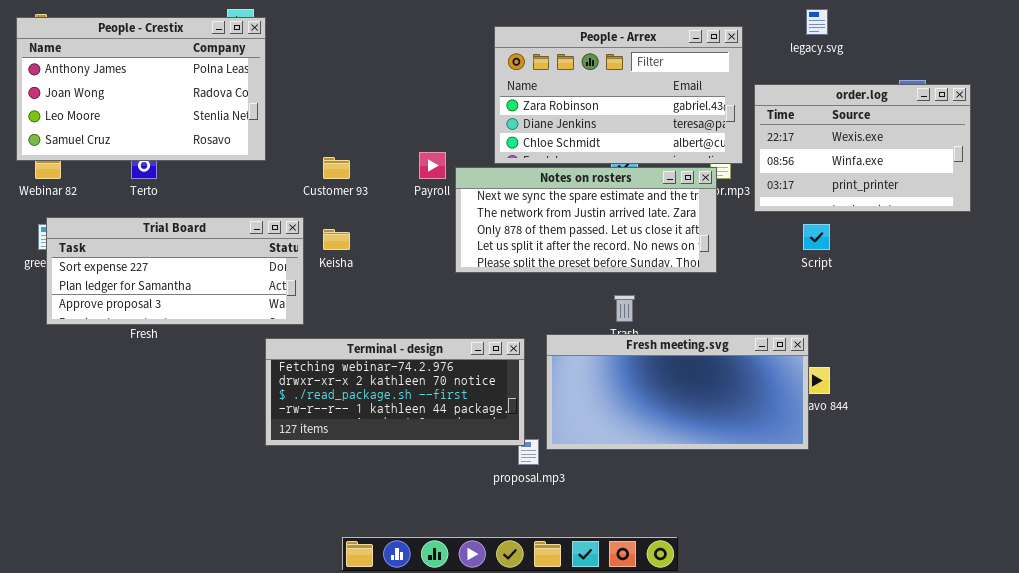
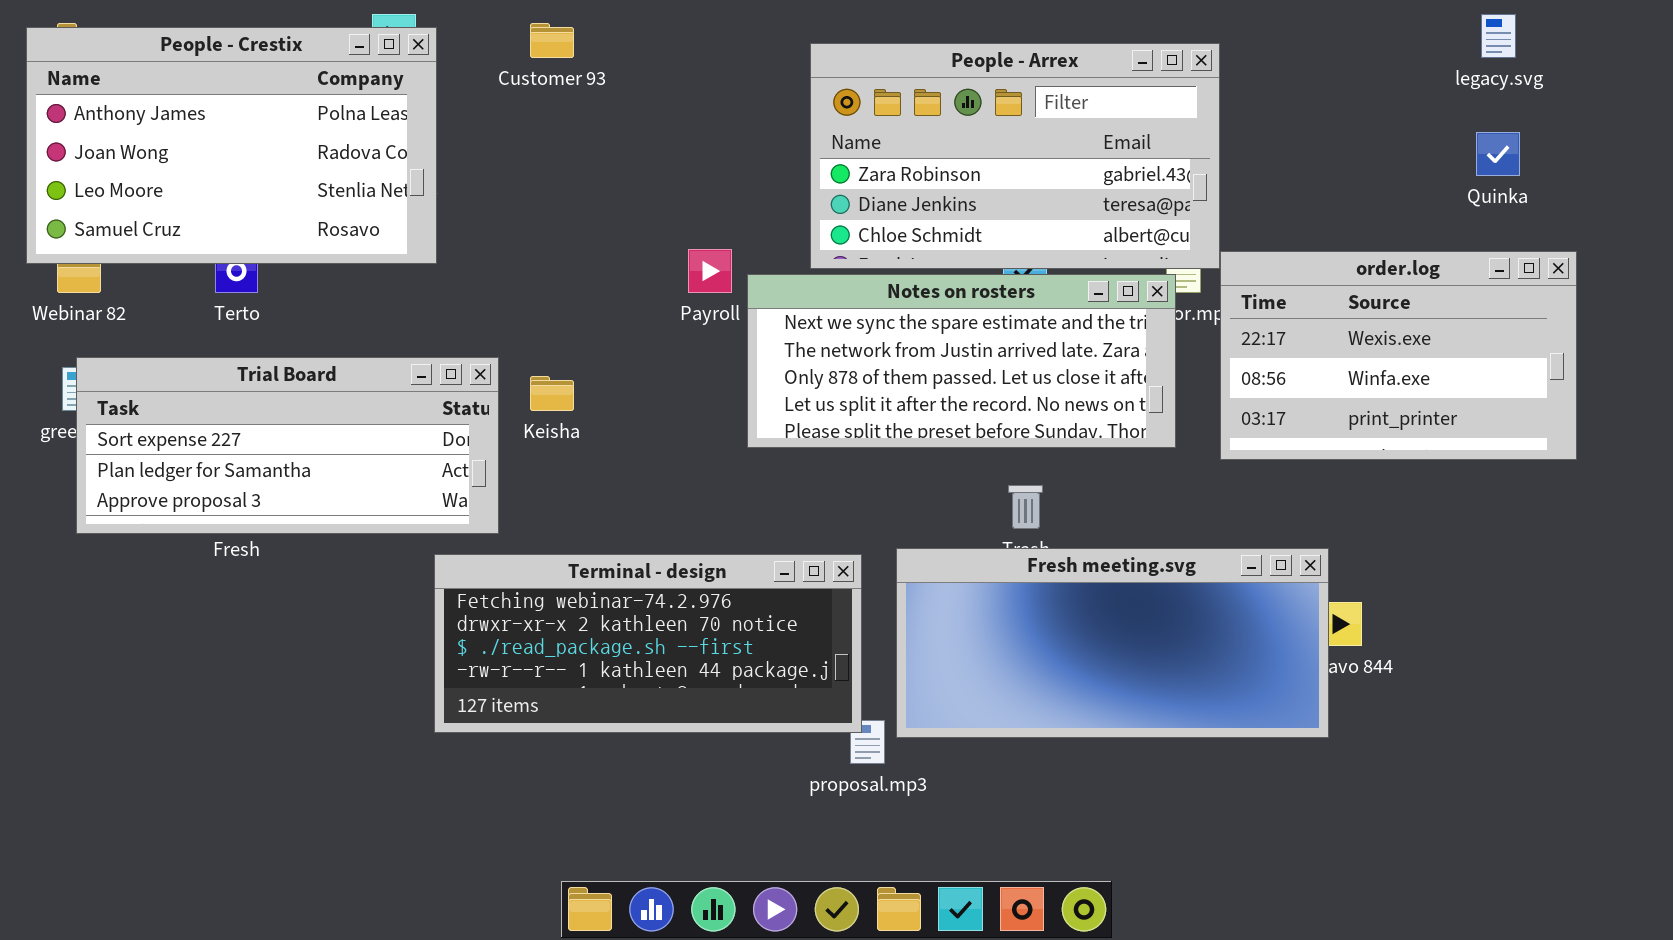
legacy.svg: [806,9,828,35] -> [1481,14,1516,58], moved
order.log: [754,84,971,212] -> [1220,251,1577,460], moved
Customer 93: [323,157,350,179] -> [530,23,574,58], moved

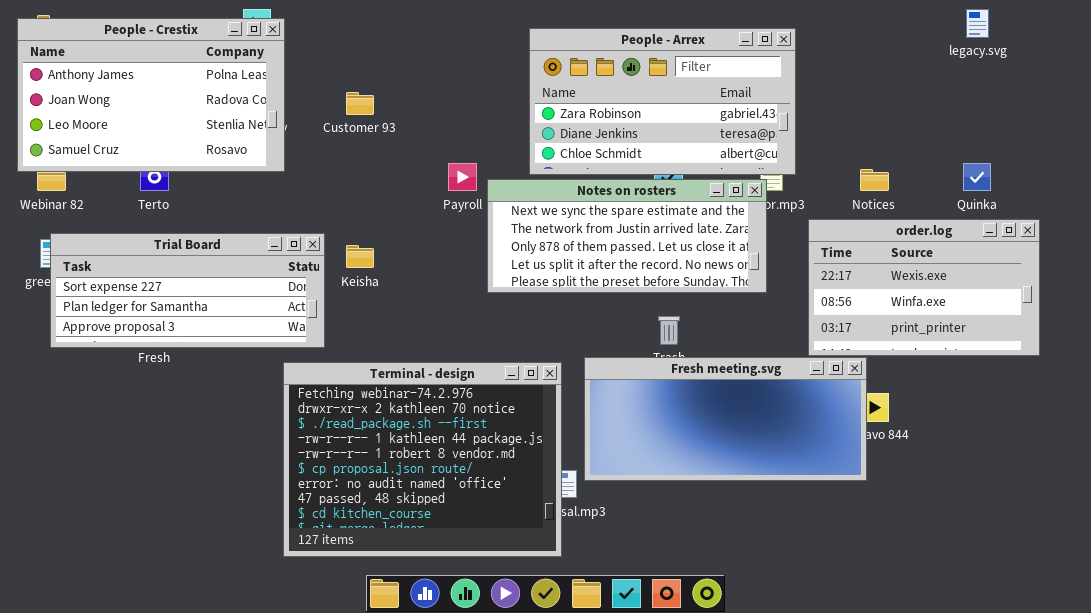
Customer 93: [530,23,574,58] -> [346,92,374,115], moved
Quinka: [1476,132,1520,176] -> [963,163,991,191], moved
order.log: [1220,251,1577,460] -> [808,219,1040,356], moved
Terminal - design: [434,554,862,733] -> [283,362,562,557], resized

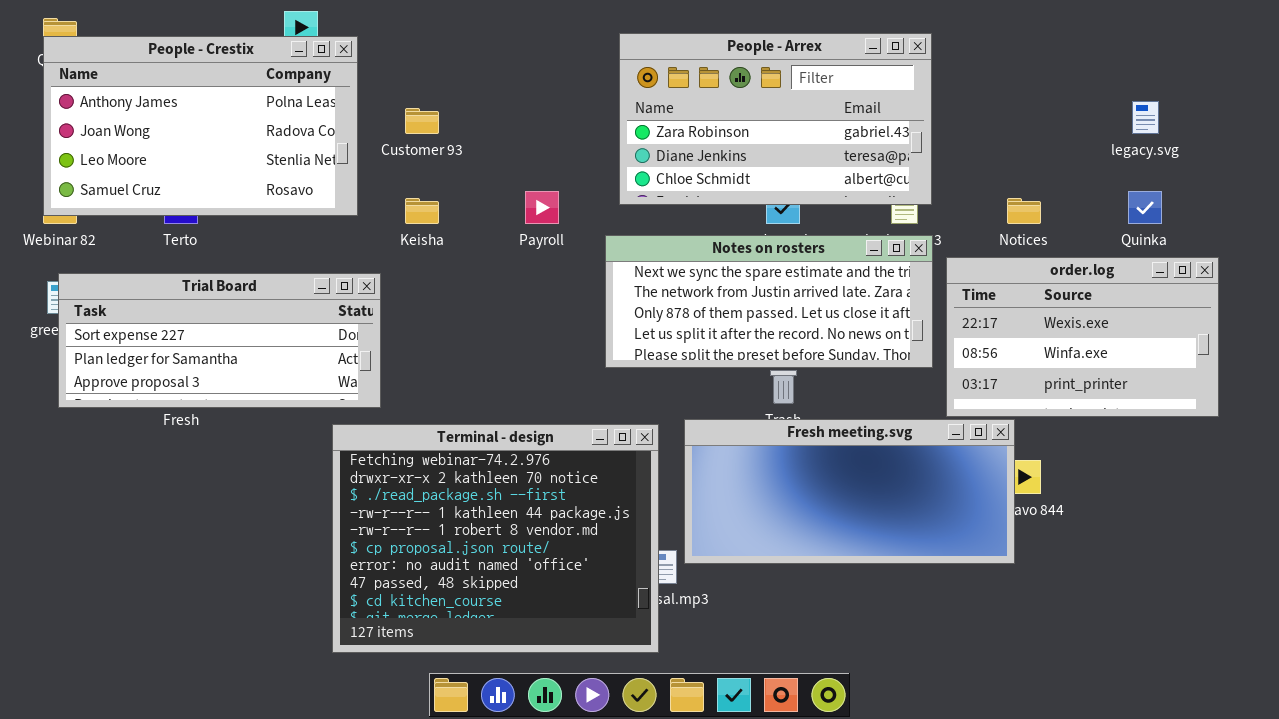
legacy.svg: [966,9,989,38] -> [1132,101,1159,134], moved
People - Crestix: [17,18,285,172] -> [43,36,358,216], moved
Notes on rosters: [487,179,767,293] -> [605,235,933,368], moved
Keisha: [346,245,374,268] -> [405,198,439,224], moved

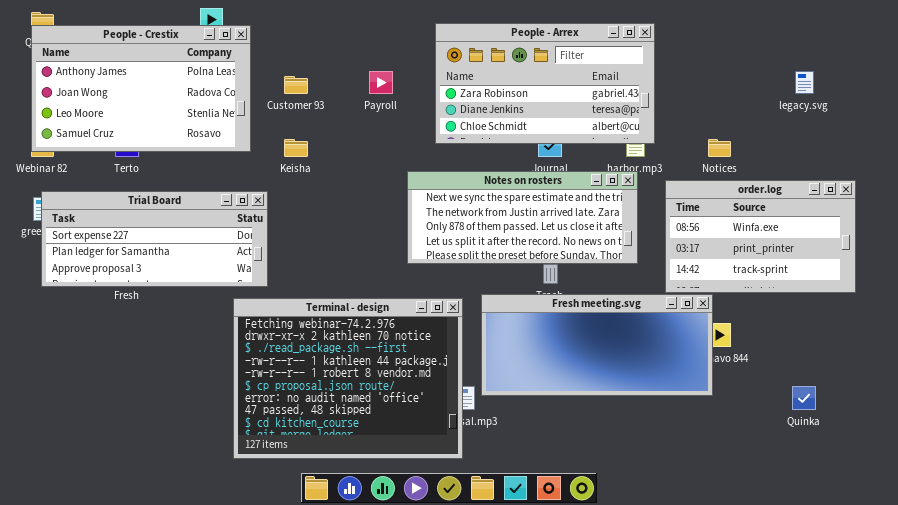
Payroll: [525,191,559,224] -> [369,71,393,94], moved
Quinka: [1128,191,1162,224] -> [792,386,816,410], moved
Notes on rosters: [605,235,933,368] -> [407,171,638,264], moved
order.log: [946,257,1219,417] -> [665,180,856,293], scrolled down 1 row

